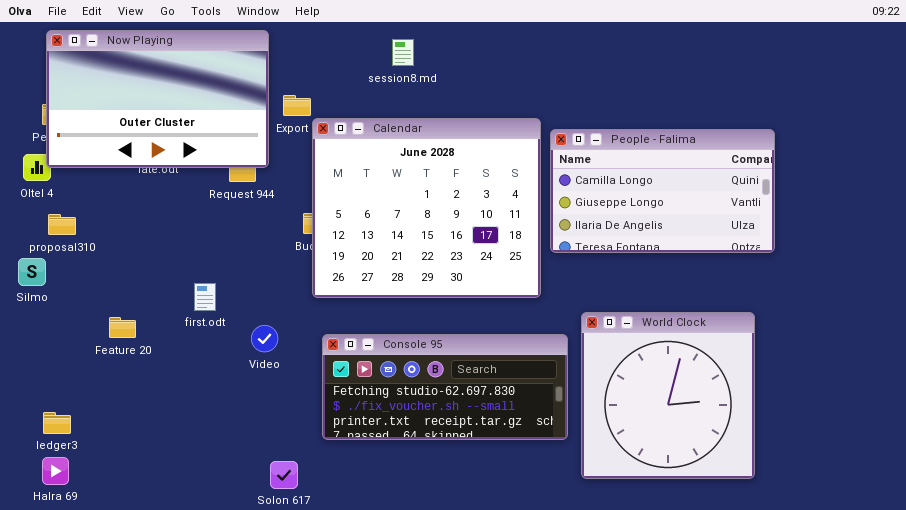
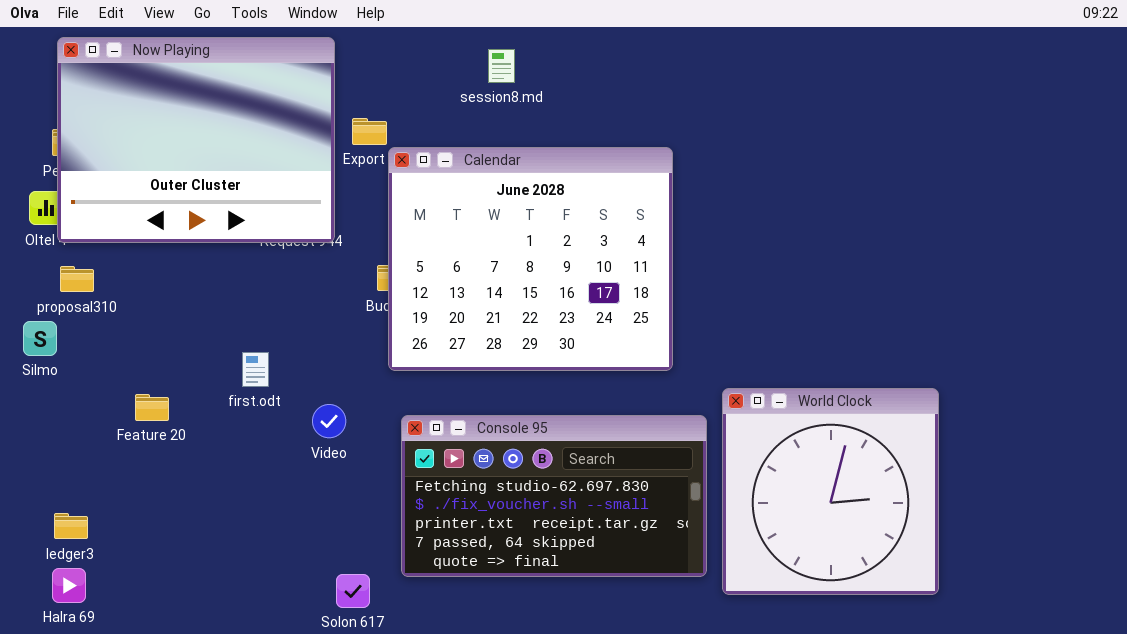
Now Playing: [46,30,269,168] -> [57,37,335,243], resized
People - Falima: [550,129,775,253] -> none, closed
Console 95: [322,334,568,440] -> [401,415,707,577], resized

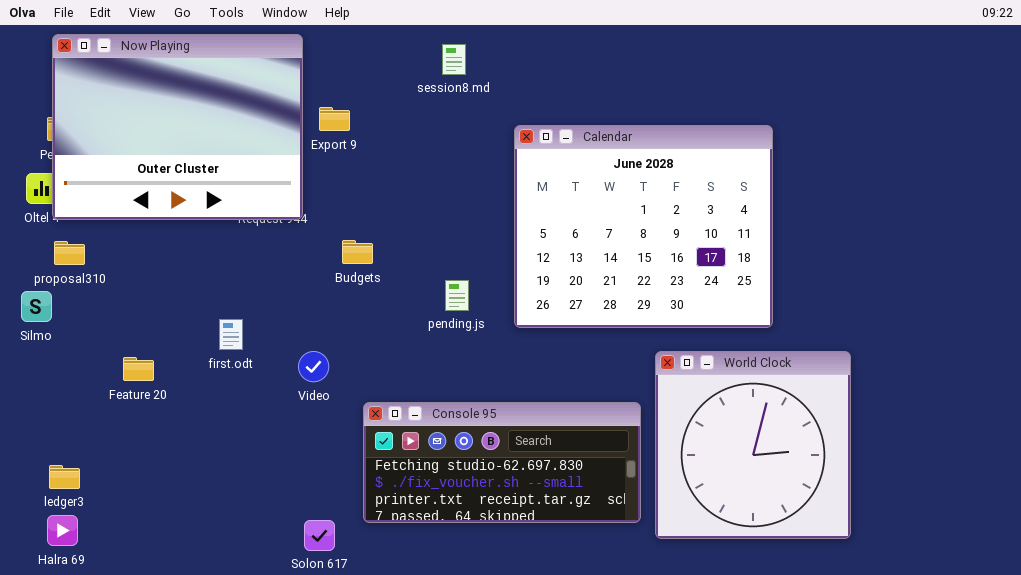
Calendar: [388,147,673,371] -> [514,125,773,328], moved
Video: [312,404,346,438] -> [298,351,329,382], moved
Console 95: [401,415,707,577] -> [363,402,641,523], resized

